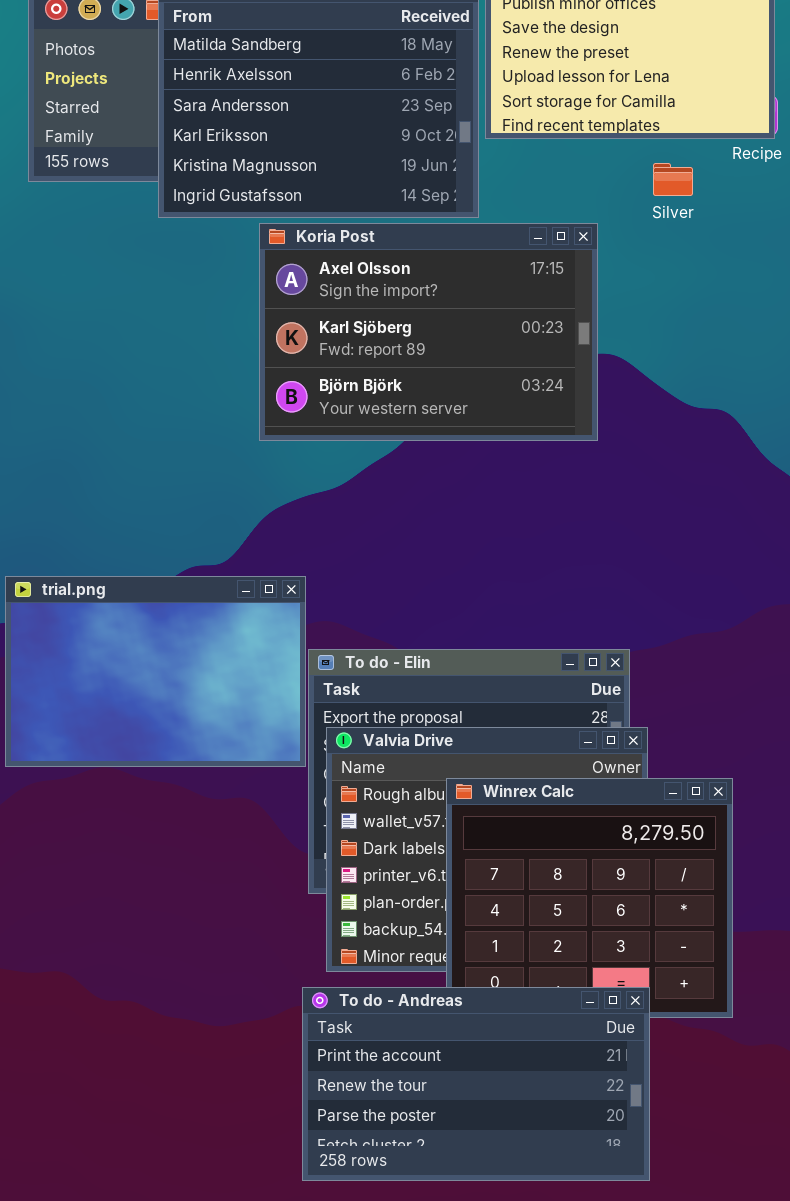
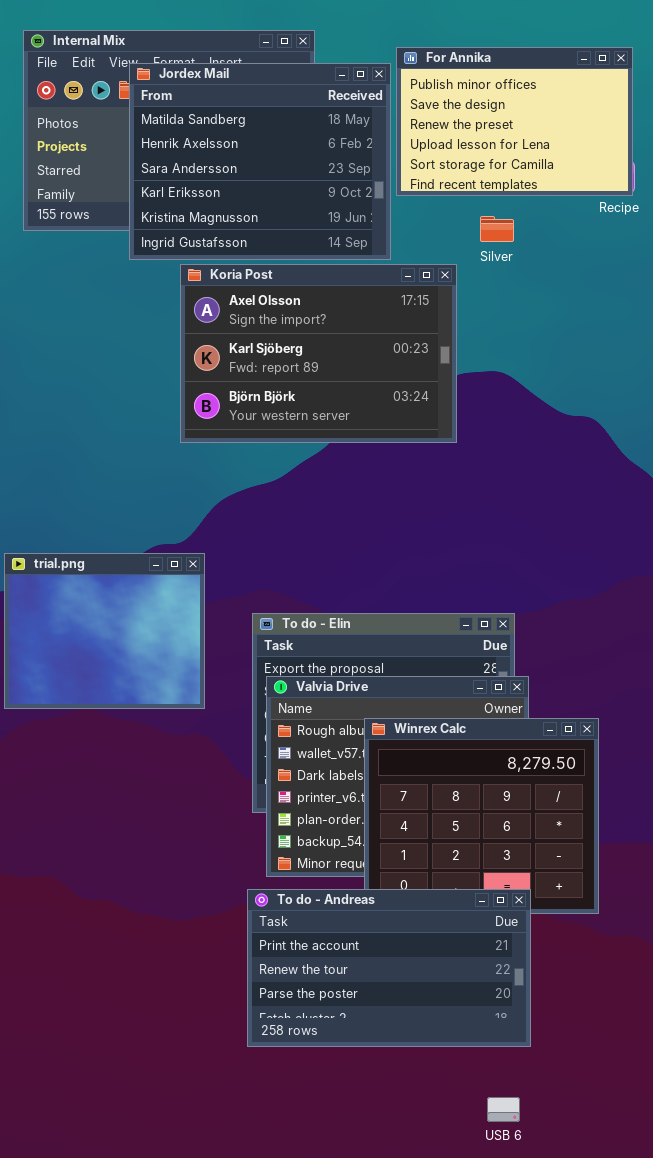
Silver: [653,163,693,196] -> [480,216,514,242], moved
Koria Post: [259,223,598,441] -> [180,264,457,443], moved
trial.png: [5,576,306,767] -> [4,553,205,709], resized

